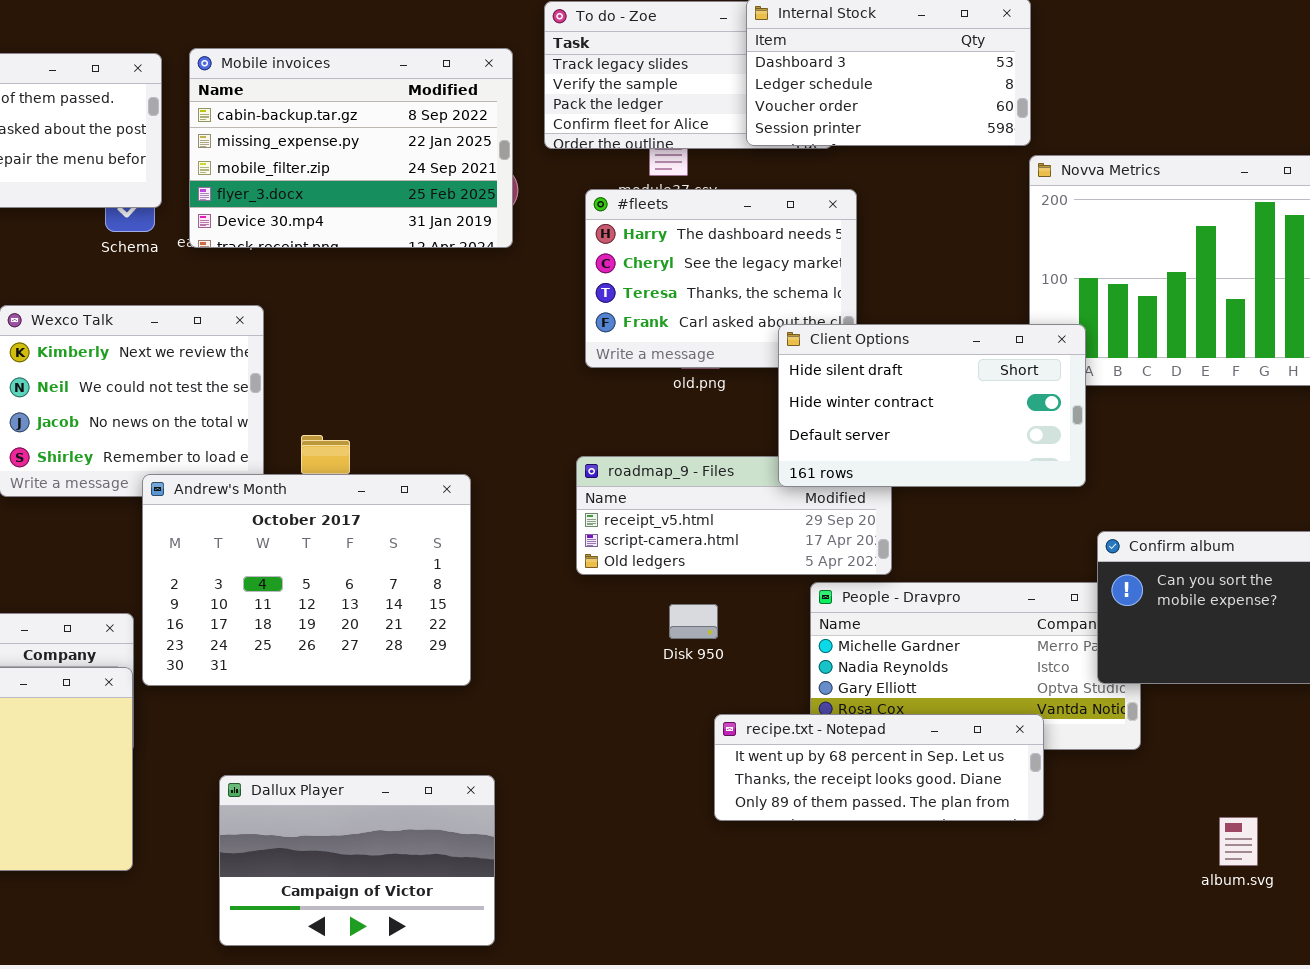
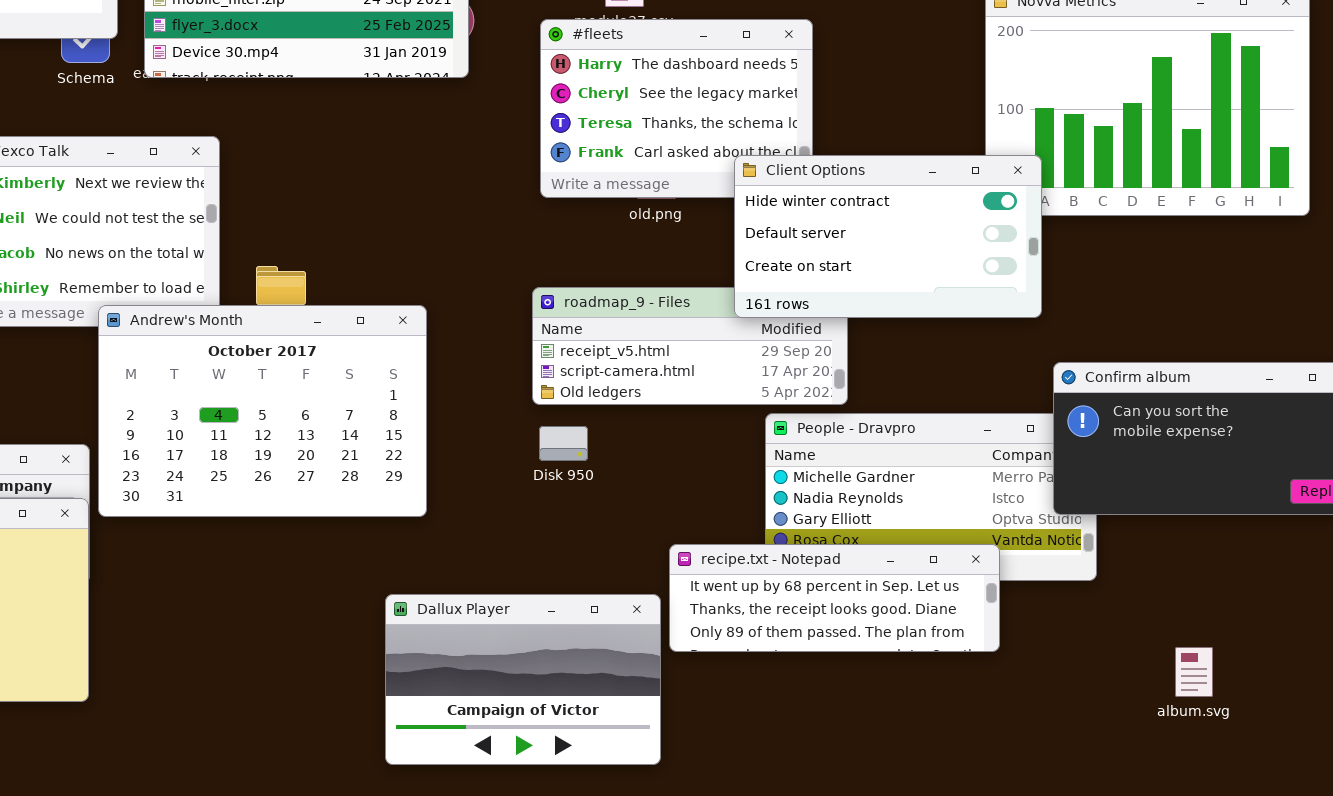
Client Options: [778,324,1086,487] -> [734,155,1042,318], scrolled down 1 row
Disk 950: [669,604,718,639] -> [539,426,588,461], moved
Dallux Player: [219,775,495,946] -> [385,594,661,765], moved

